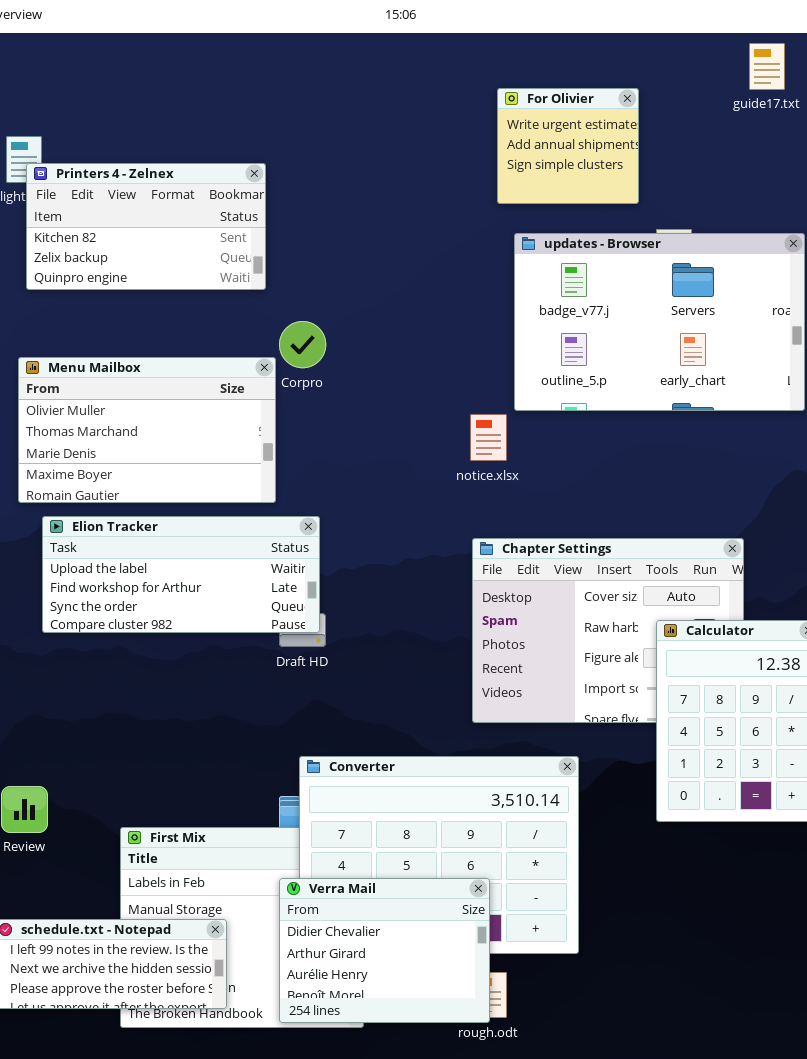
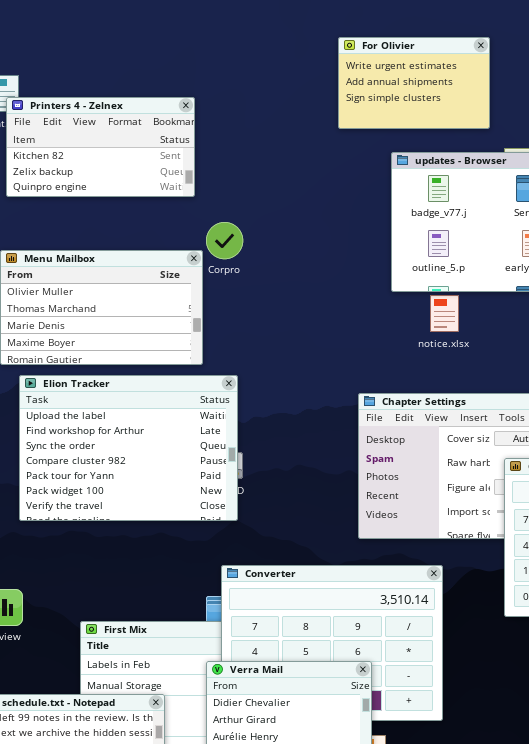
For Olivier: [497,88,639,204] -> [338,37,490,129], resized
notice.xlsx: [470,414,507,461] -> [430,295,459,332], moved
Elion Tracker: [42,516,320,633] -> [19,375,238,521], resized

